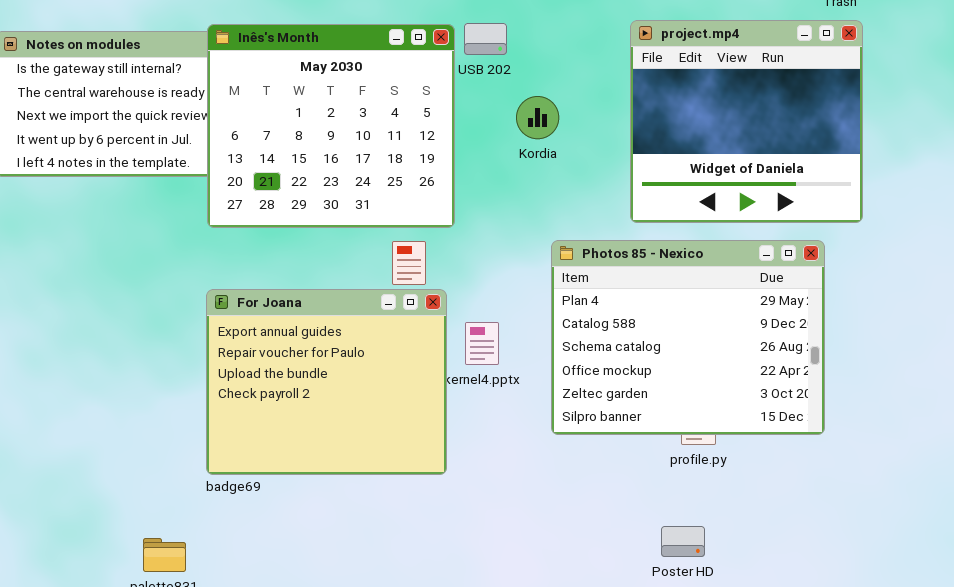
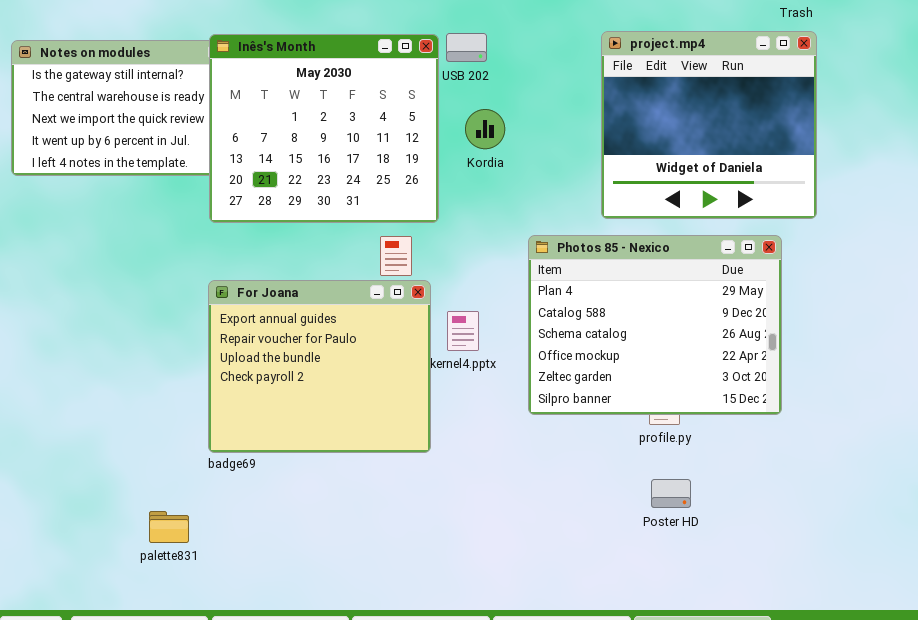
Kordia: [516,96,559,139] -> [465,109,505,149], moved
Poster HD: [661,526,705,557] -> [651,479,691,508], moved

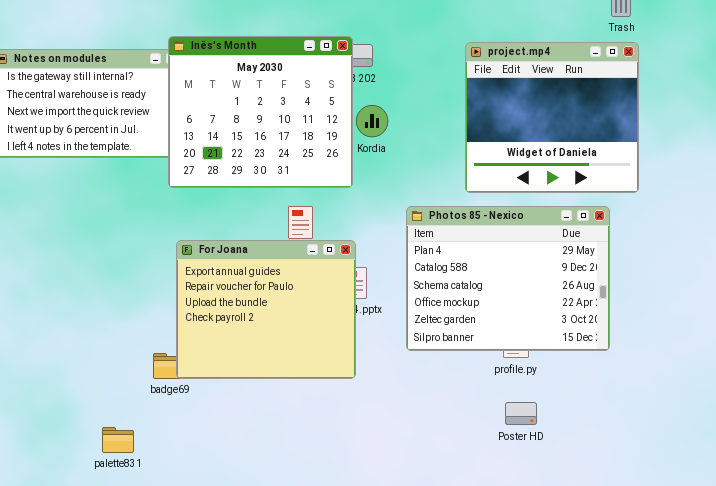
Inês's Month: [209,34,439,223] -> [168,36,353,188], moved
For Joana: [208,280,431,453] -> [176,240,356,379], moved

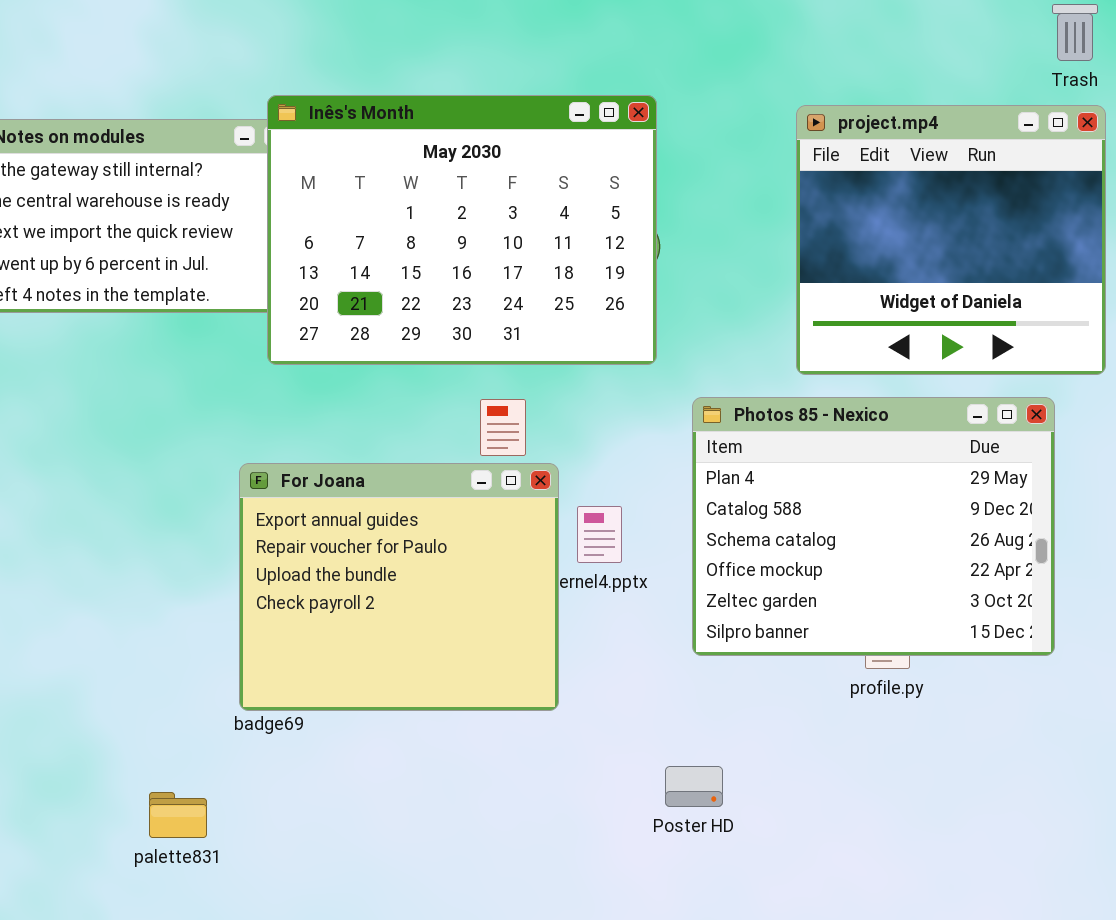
Inês's Month: [168,36,353,188] -> [267,95,657,365], resized
For Joana: [176,240,356,379] -> [239,463,559,711], moved
Poster HD: [505,402,537,425] -> [665,766,723,807], moved

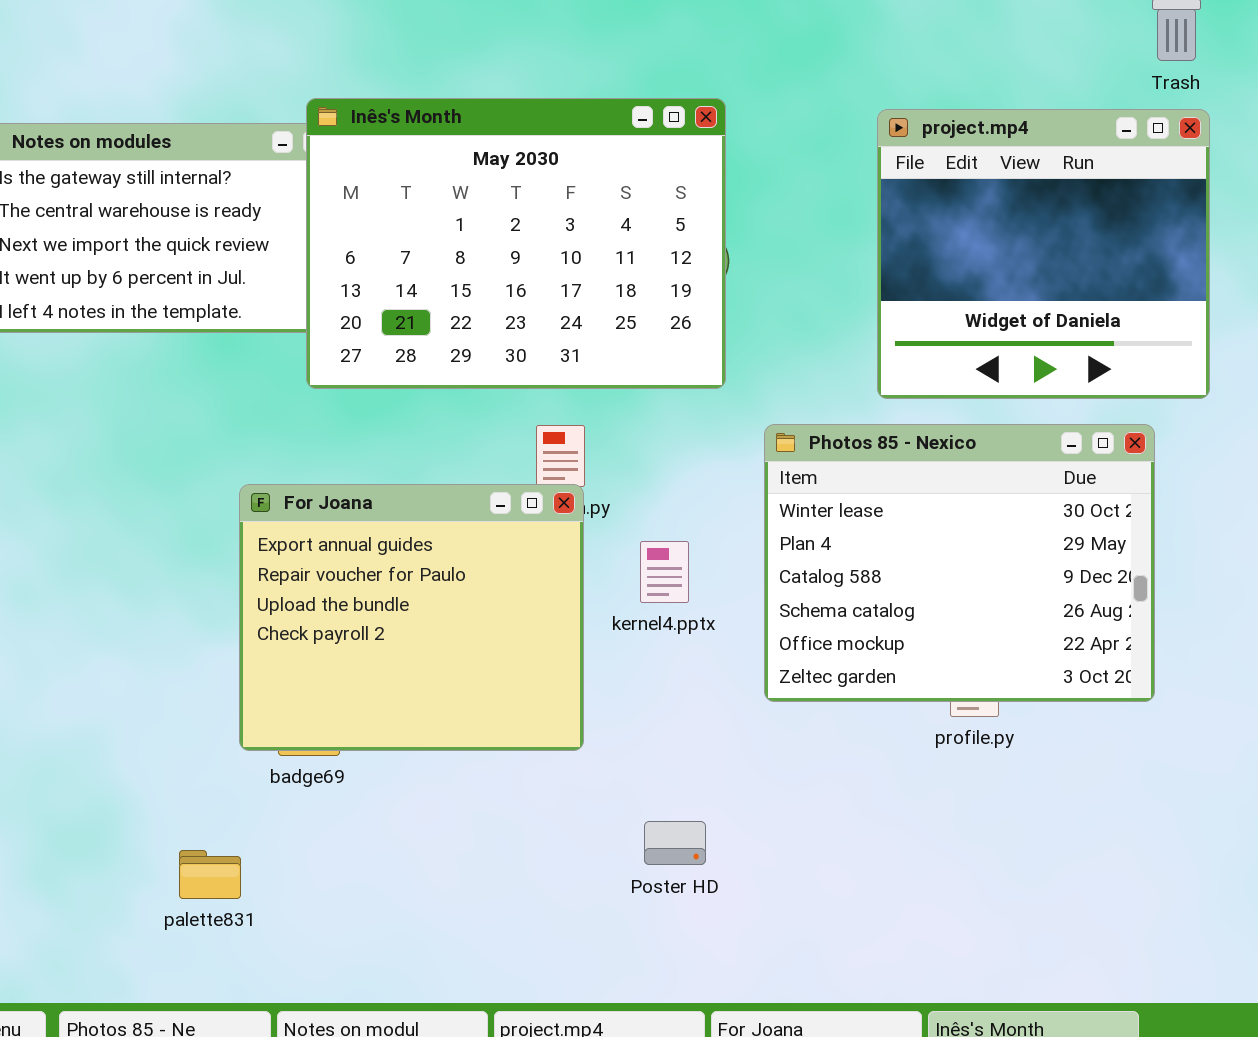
Photos 85 - Nexico: [692,397,1055,656] -> [764,424,1155,702], scrolled up 1 row
For Joana: [239,463,559,711] -> [239,484,584,751], moved
Poster HD: [665,766,723,807] -> [644,821,706,865], moved

